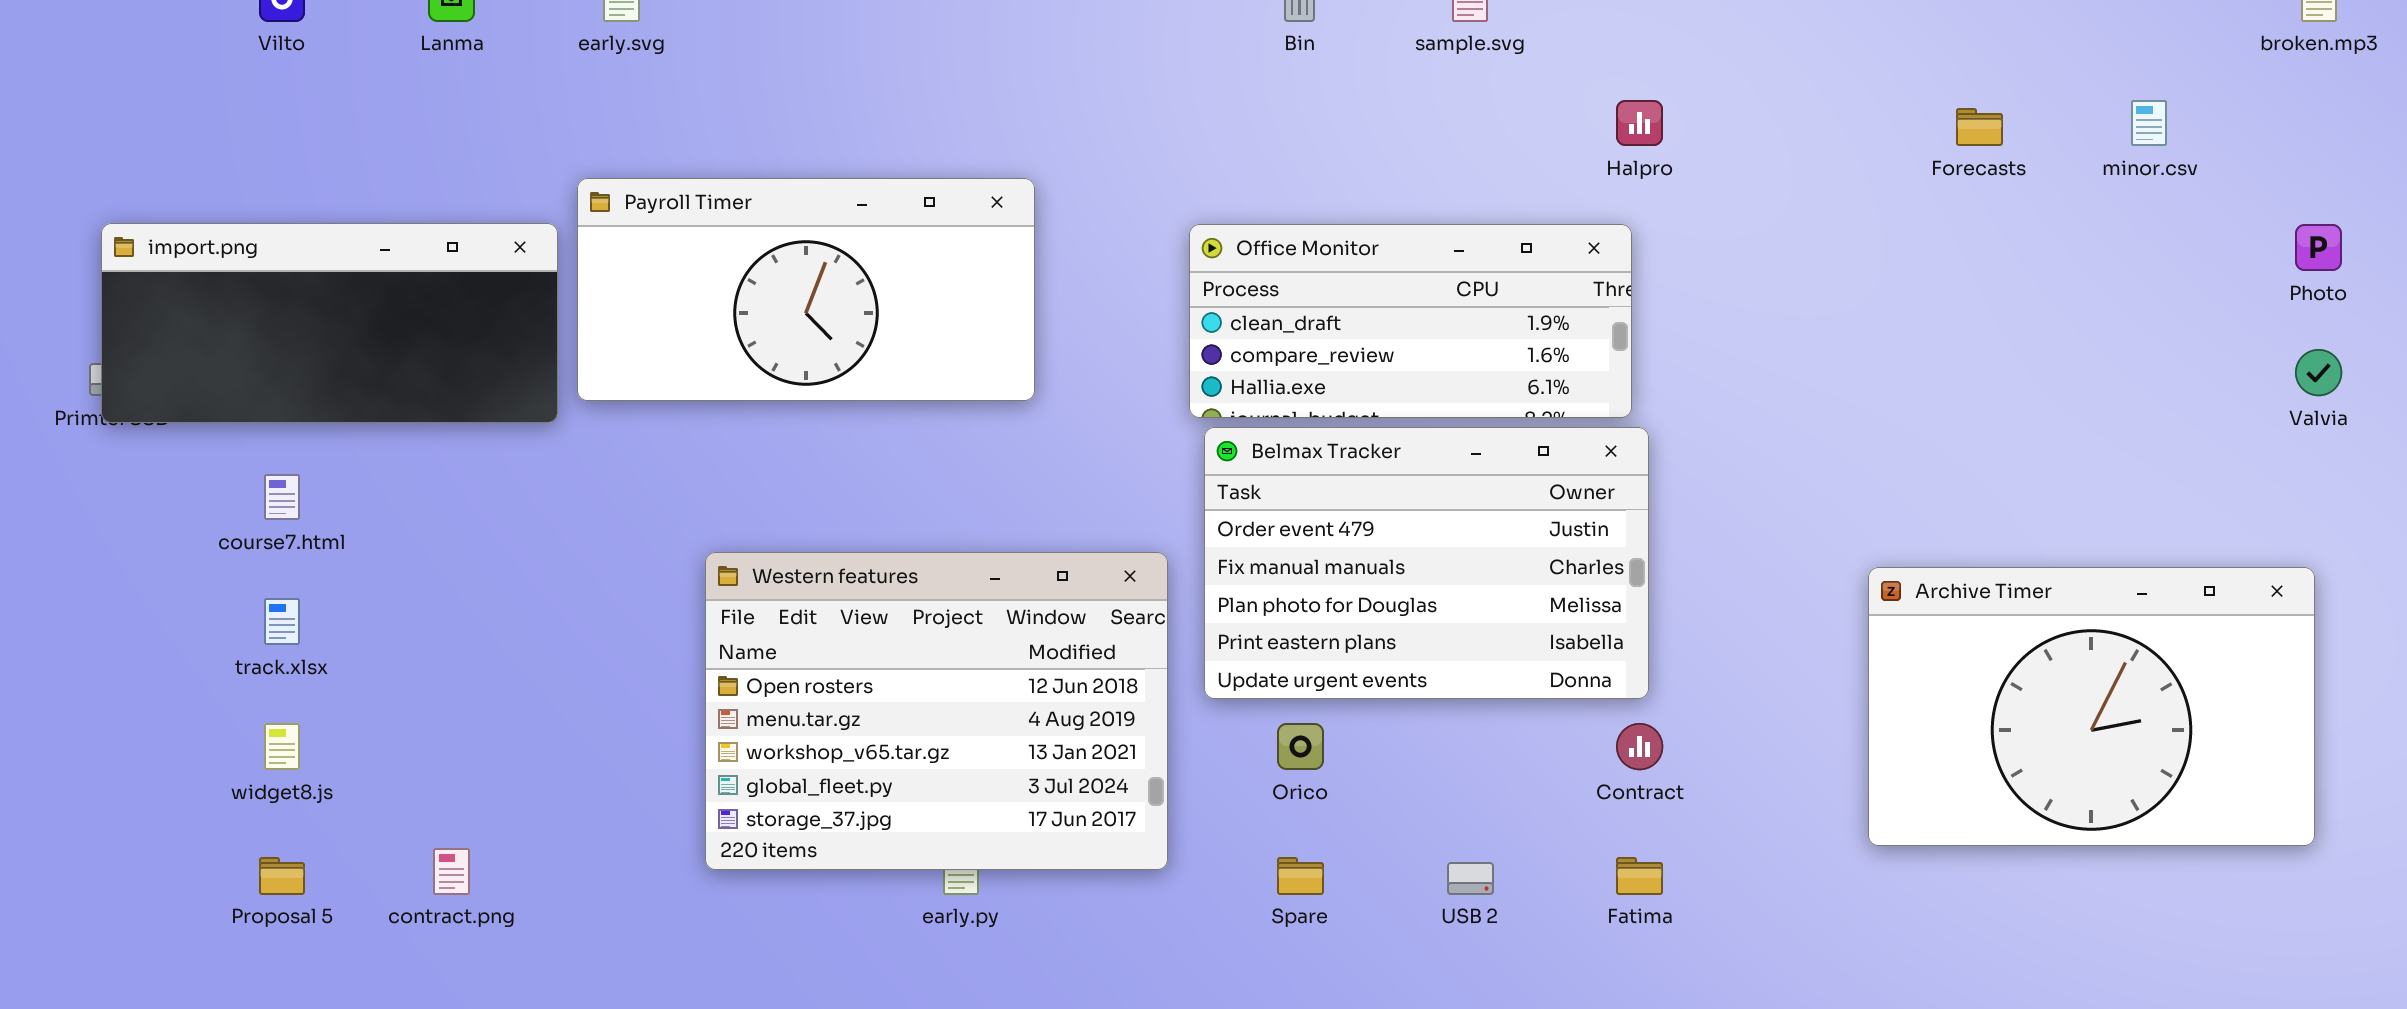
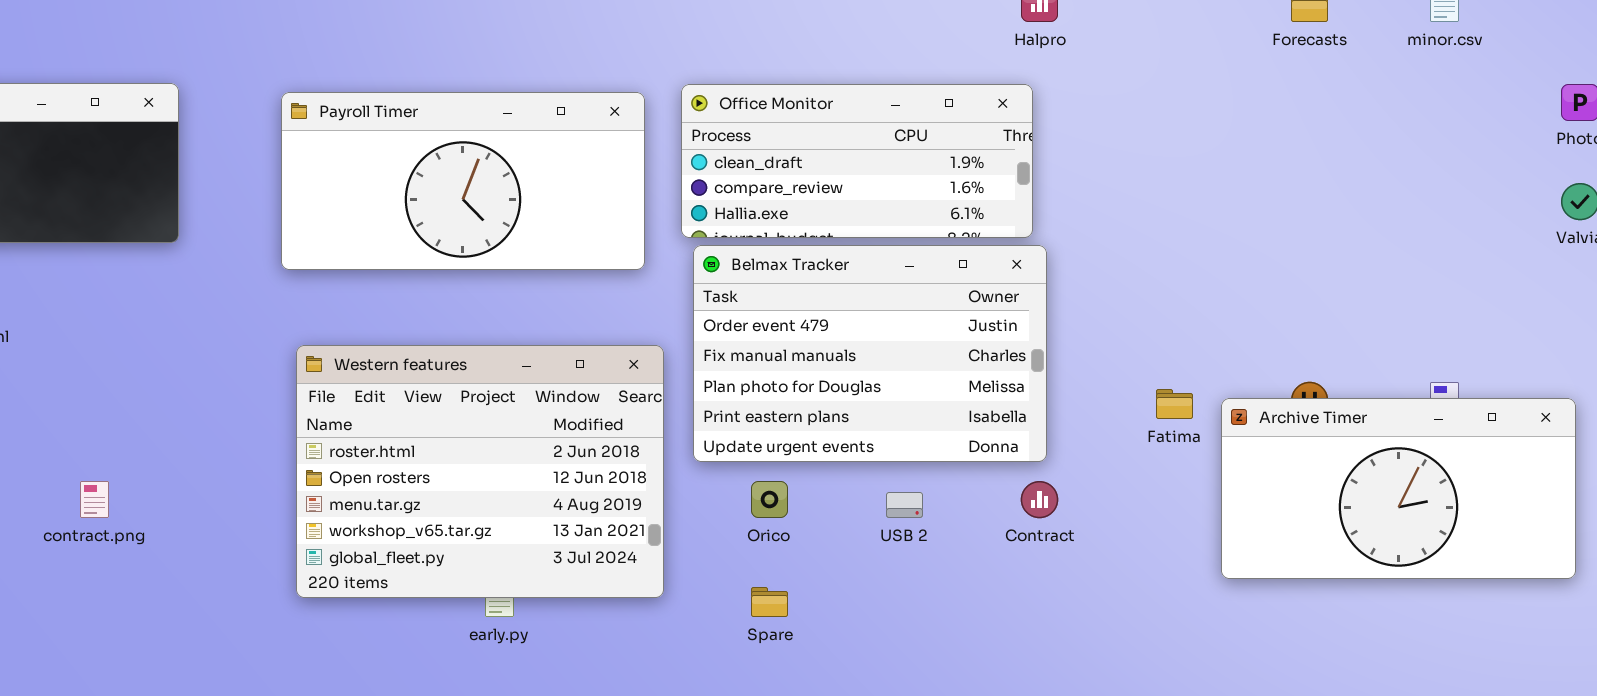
Payroll Timer: [577,178,1035,401] -> [281,92,645,270], moved
Western features: [705,552,1168,870] -> [296,345,664,598], scrolled up 1 row
Archive Timer: [1868,567,2315,846] -> [1221,398,1576,579], resized
contract.png: [433,848,470,895] -> [80,481,109,518], moved
Fatima: [1616,857,1663,895] -> [1156,389,1193,419], moved
USB 2: [1447,862,1494,895] -> [886,492,923,518], moved

